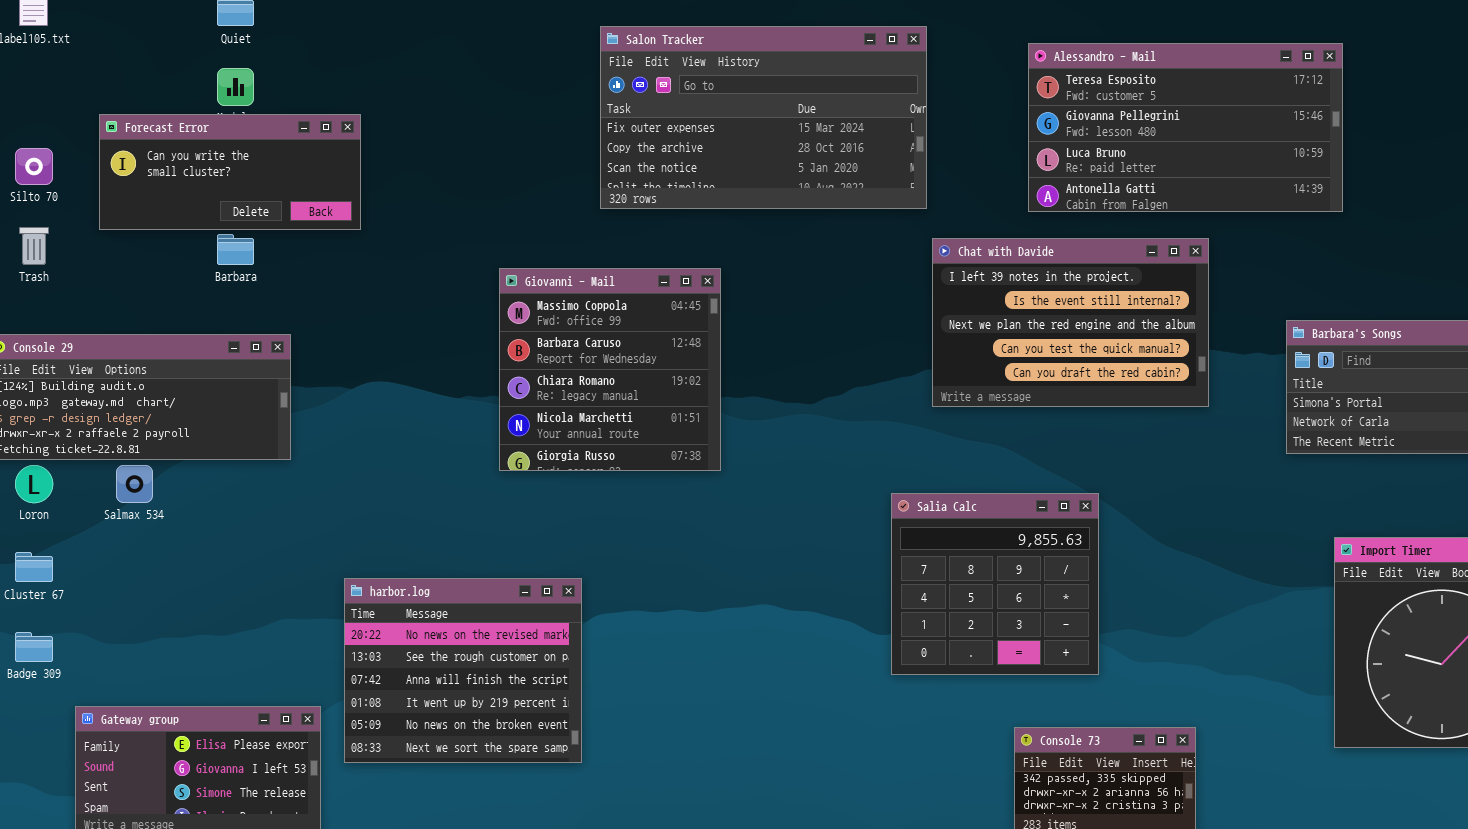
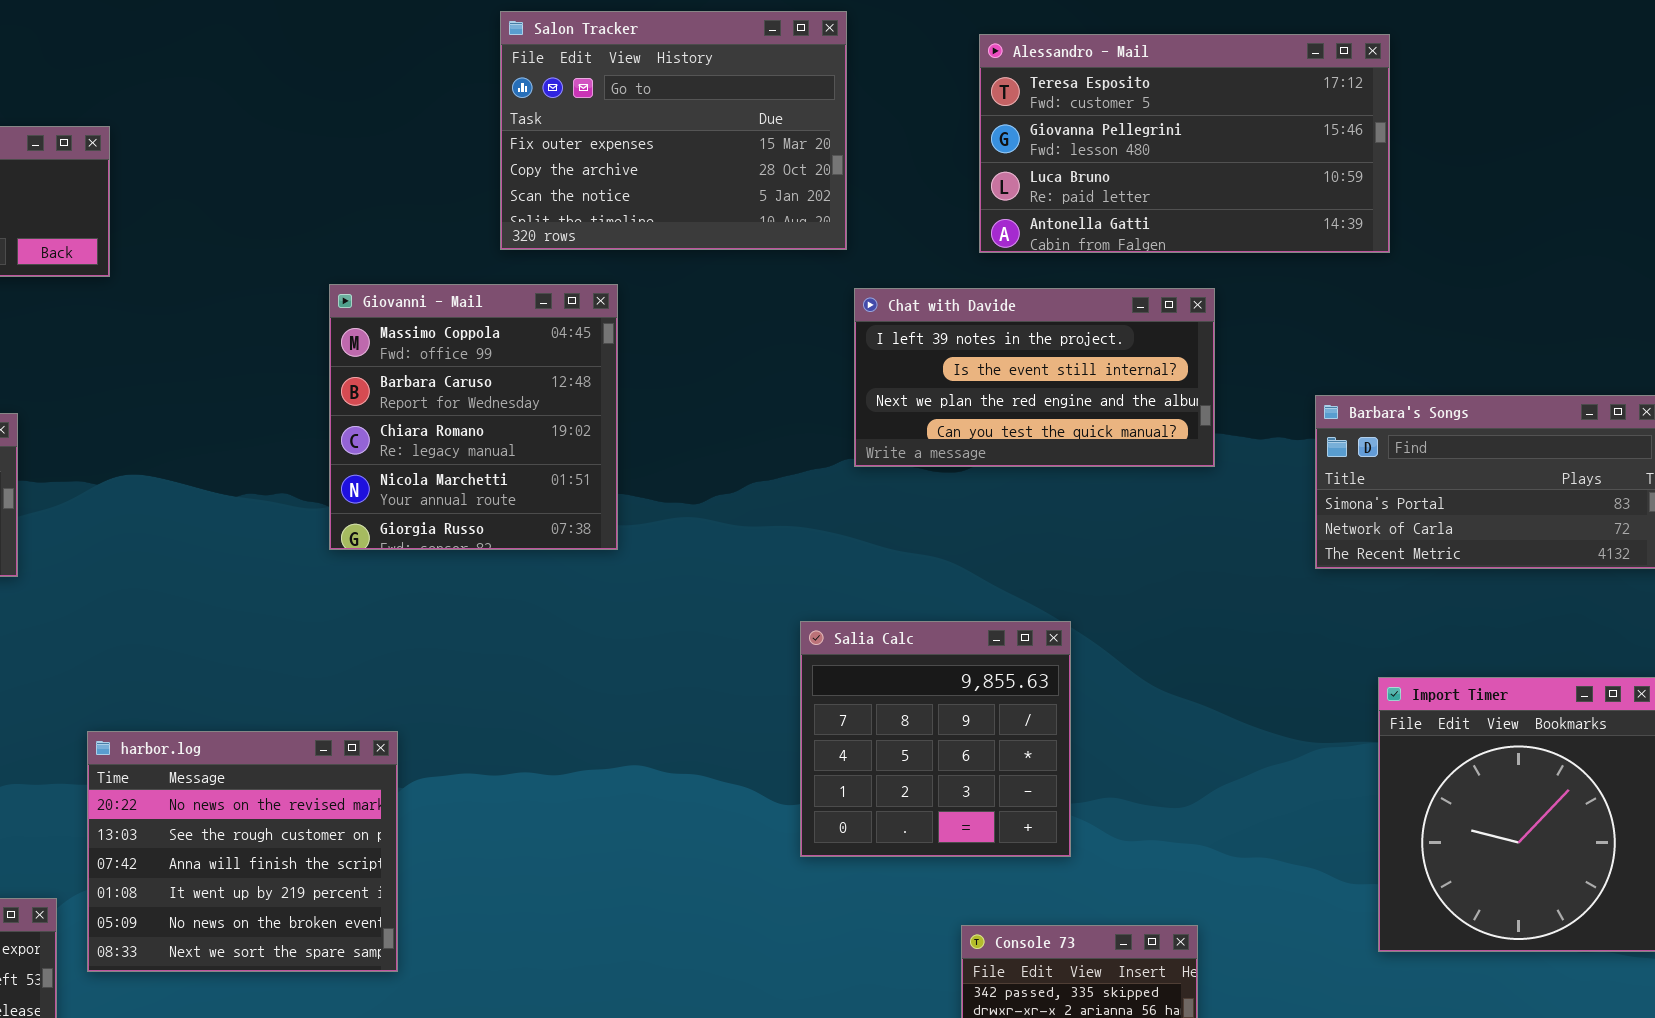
Salon Tracker: [600,26,927,209] -> [500,11,847,250], resized
Chat with Davide: [932,238,1209,407] -> [854,288,1215,467], resized
Giovanni - Mail: [499,268,721,471] -> [329,284,618,550], moved

